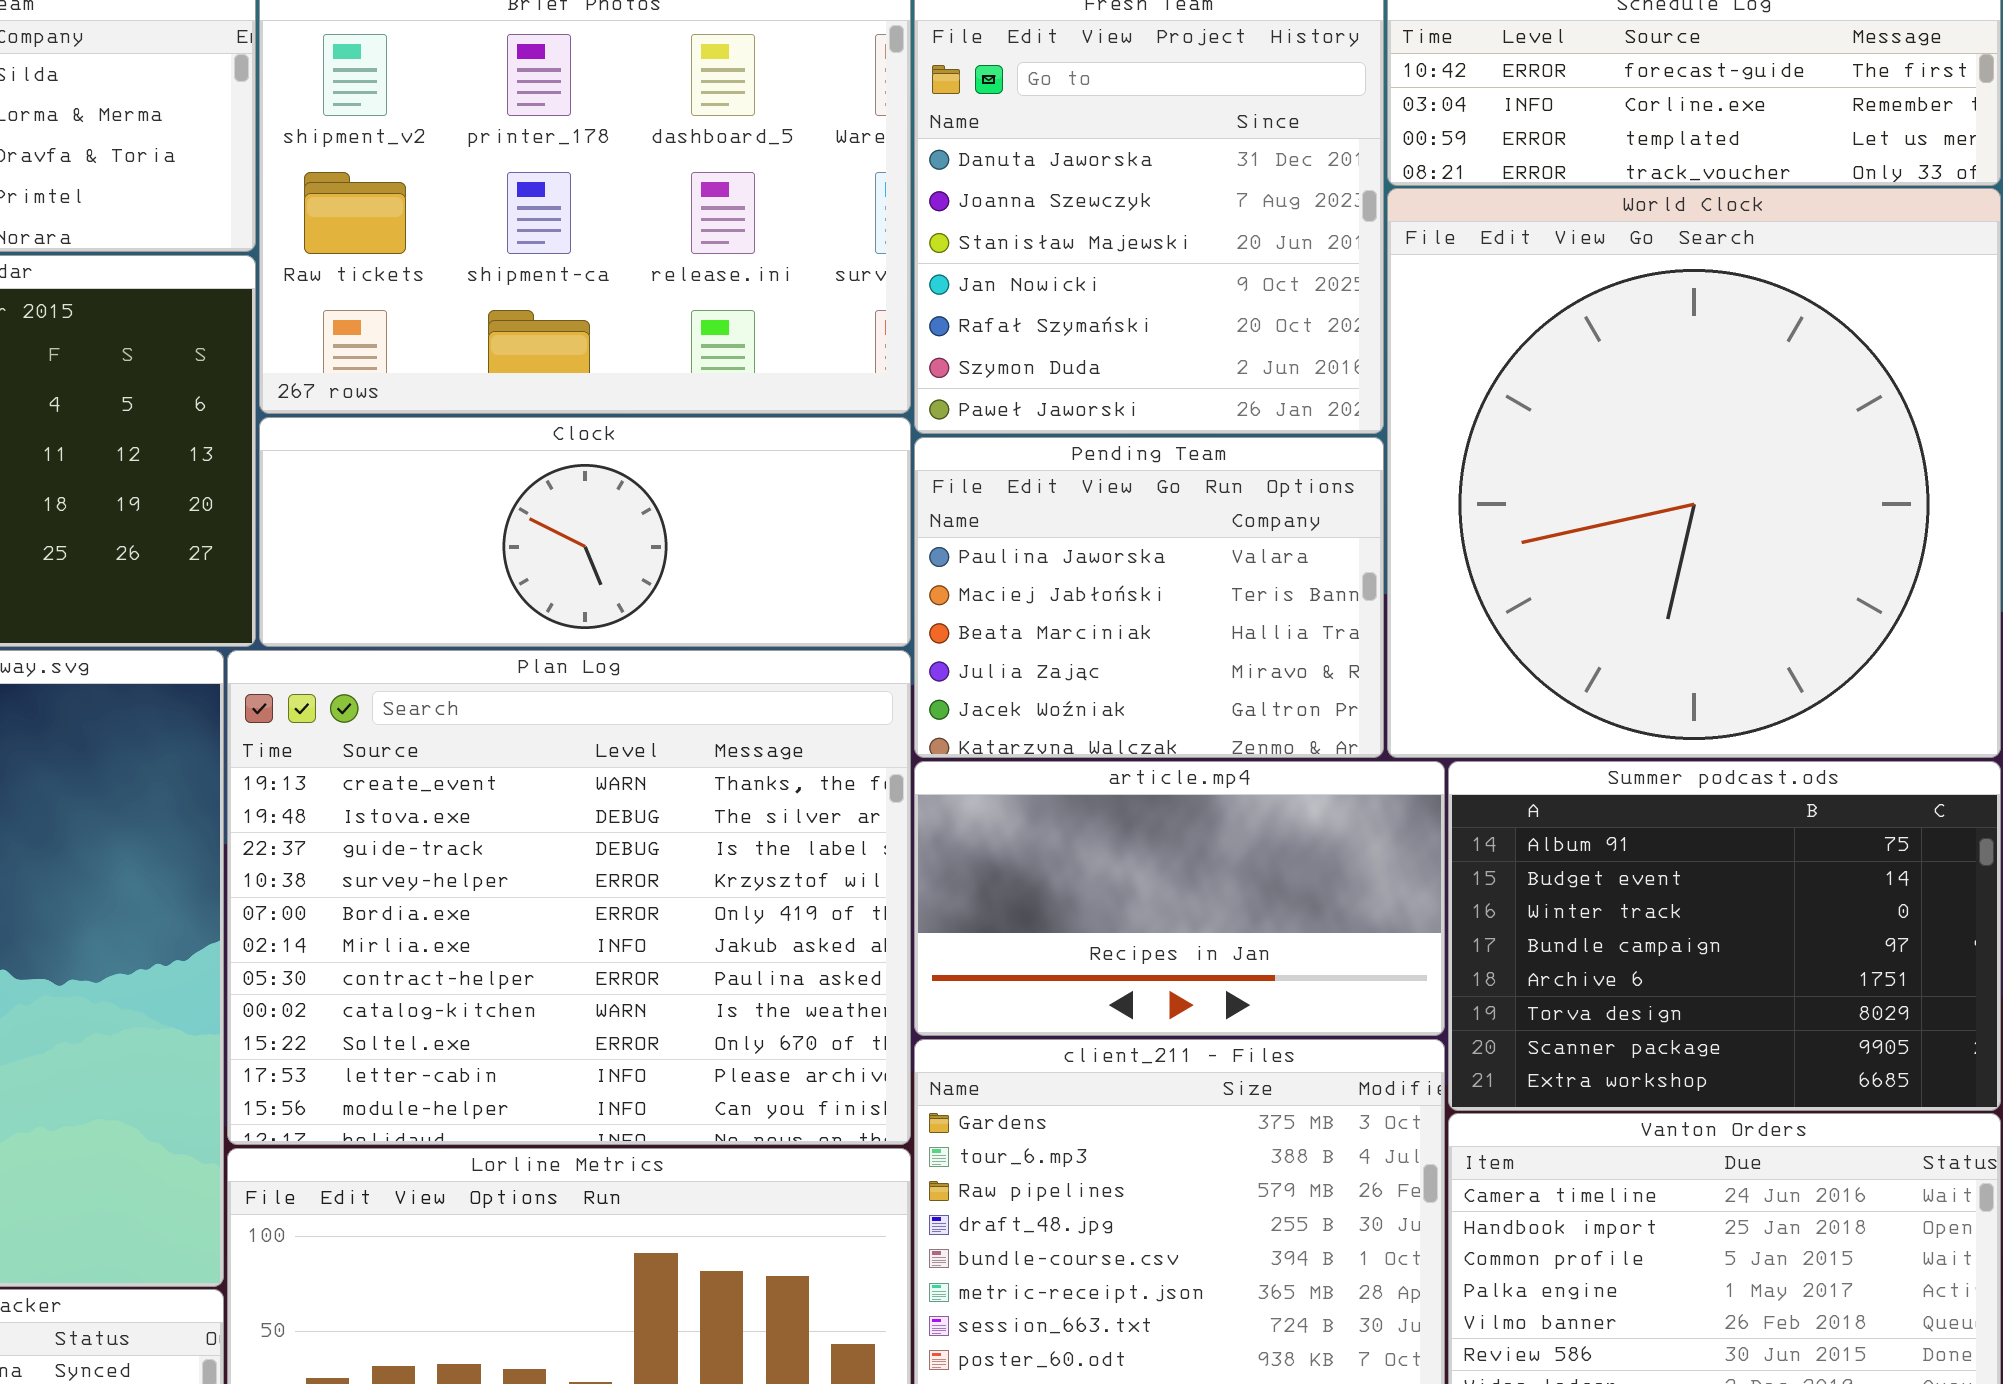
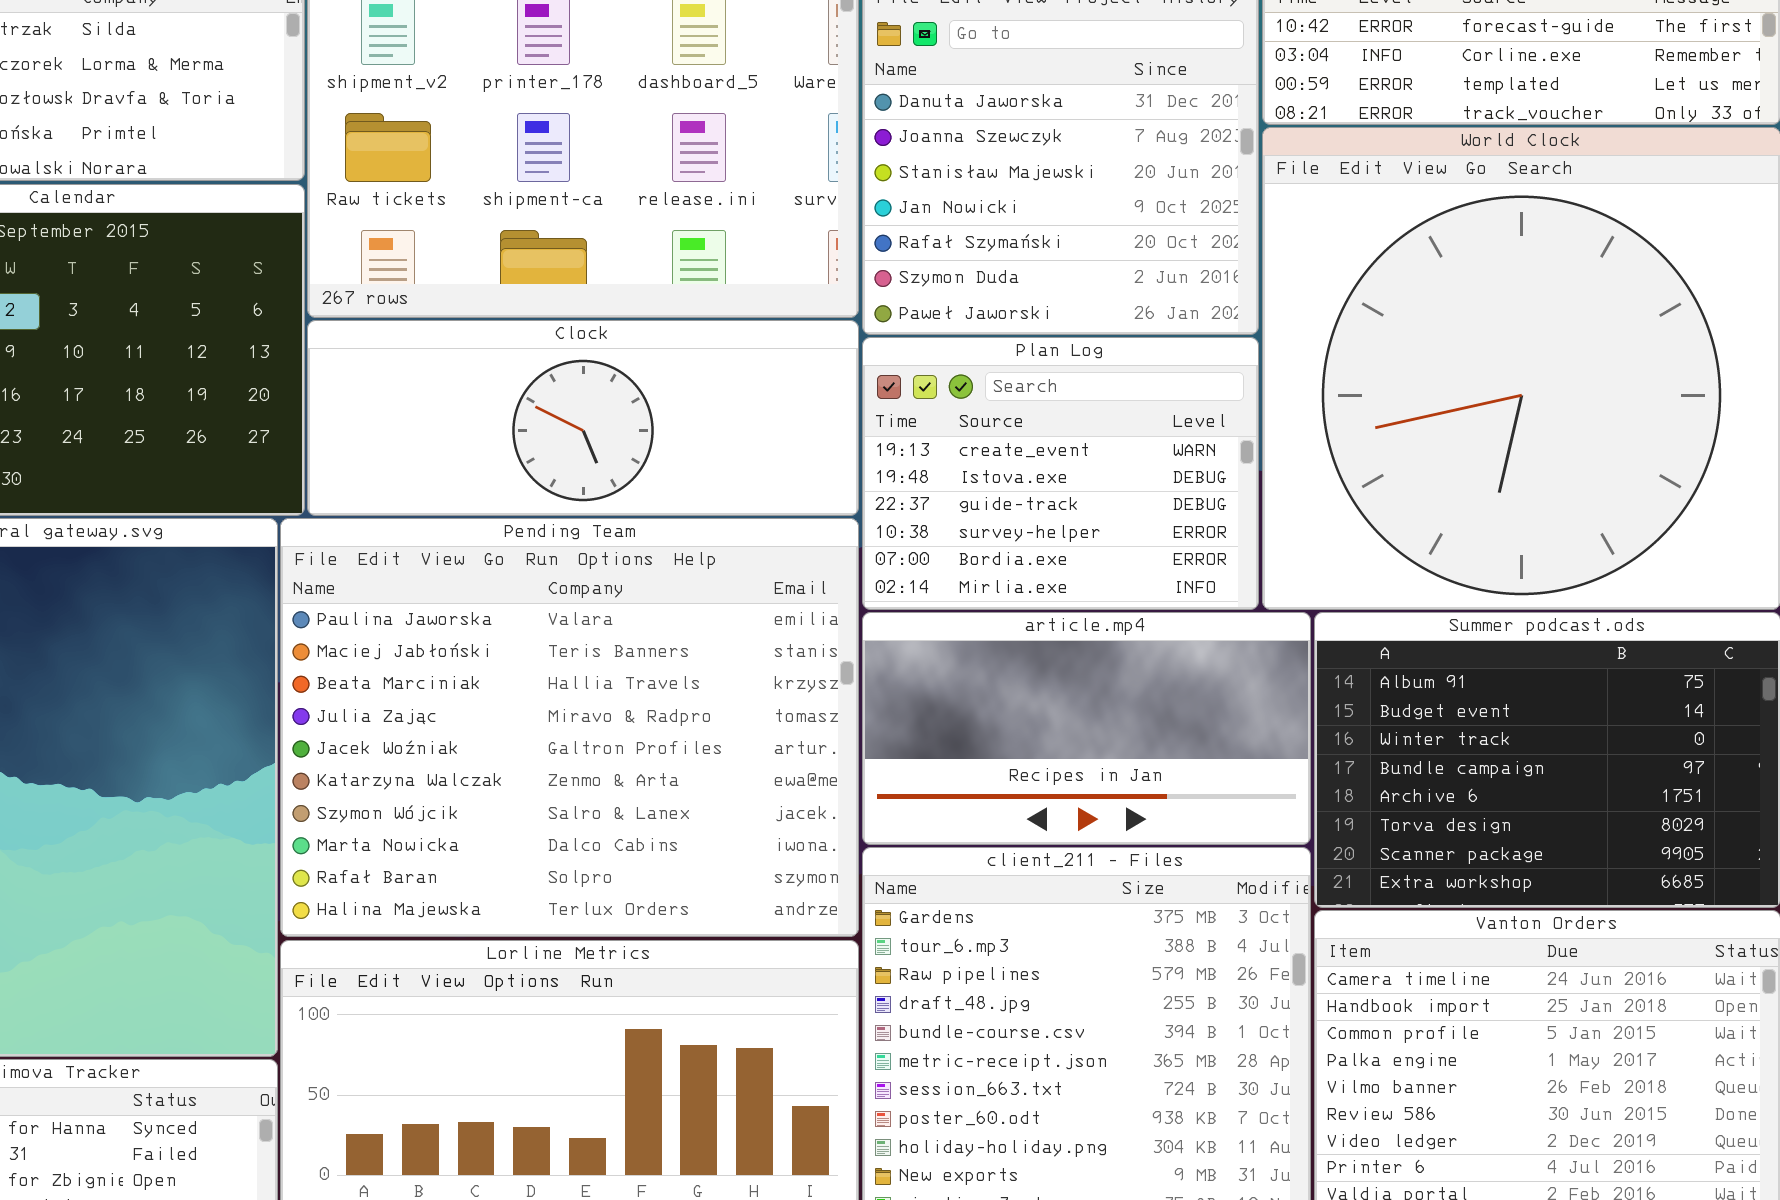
Pending Team: [914,437,1384,758] -> [280,518,859,937], moved, resized
Plan Log: [227,650,911,1145] -> [862,337,1259,610], moved, resized

